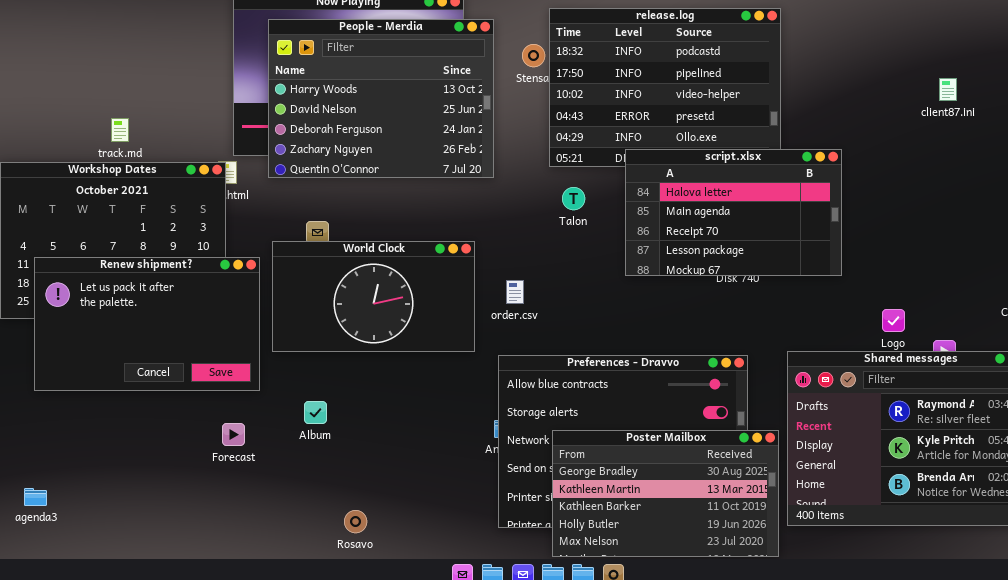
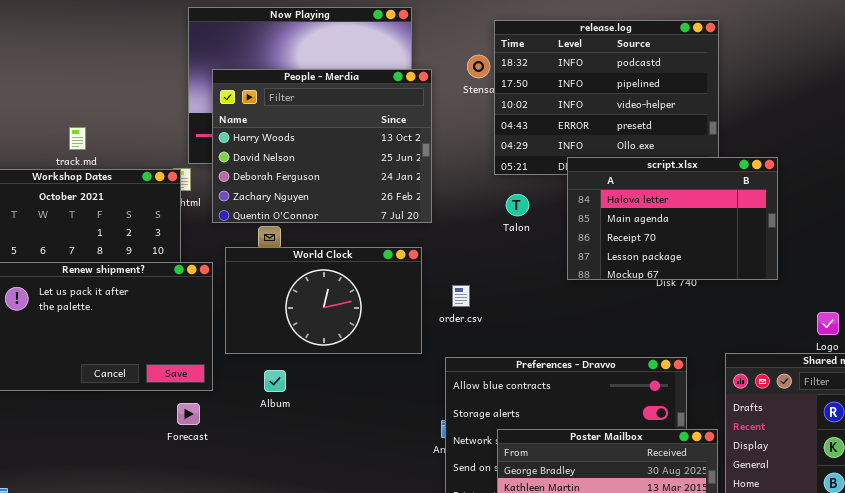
People - Merdia: [268,19,494,178] -> [212,69,432,223], moved
Album: [304,401,327,424] -> [264,370,286,392], moved
Forecast: [222,423,245,446] -> [177,403,200,425], moved

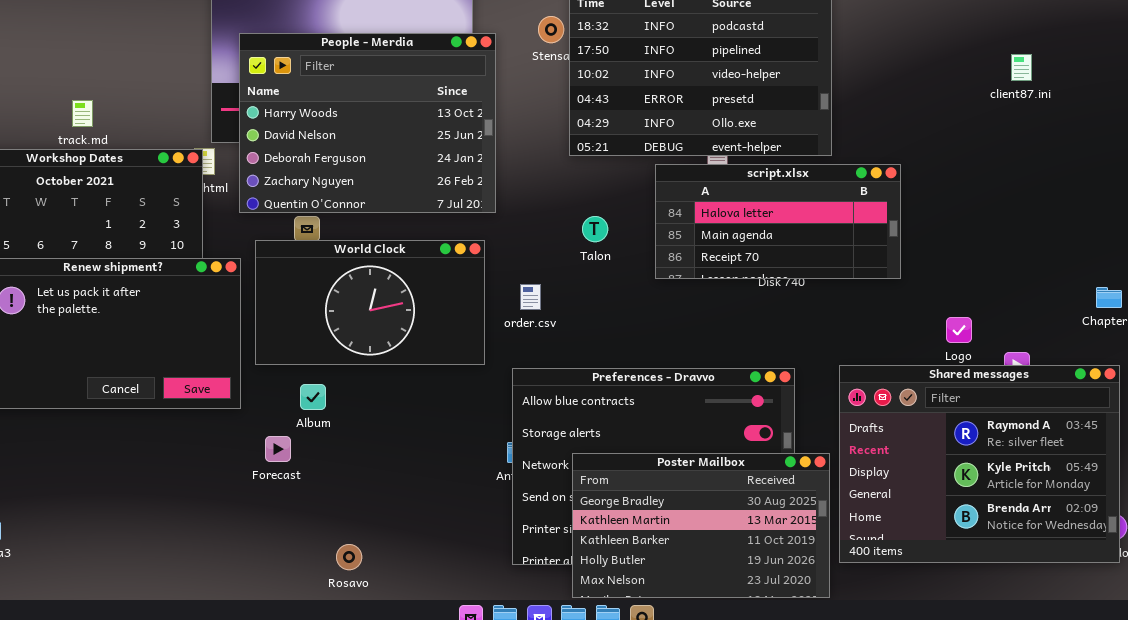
script.xlsx: [567,157,778,280] -> [655,164,901,279], resized
Talon: [506,194,529,216] -> [582,216,608,242], moved
Forecast: [177,403,200,425] -> [265,436,291,462], moved

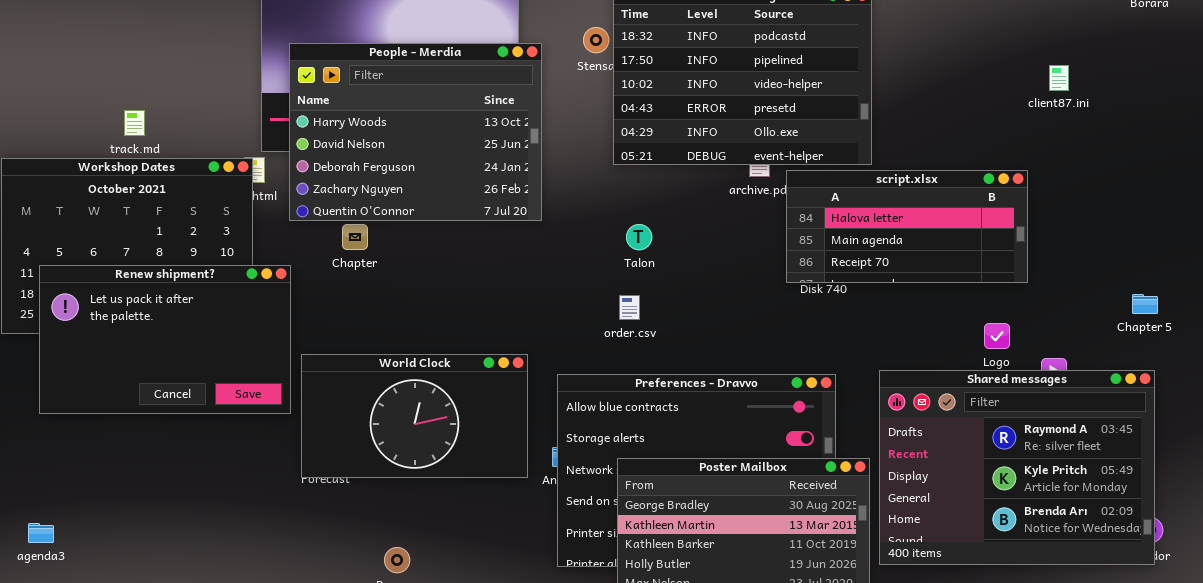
script.xlsx: [655,164,901,279] -> [786,170,1028,283], moved
World Clock: [255,240,485,365] -> [301,354,528,478], moved
order.csv: [520,284,541,310] -> [619,295,640,320], moved

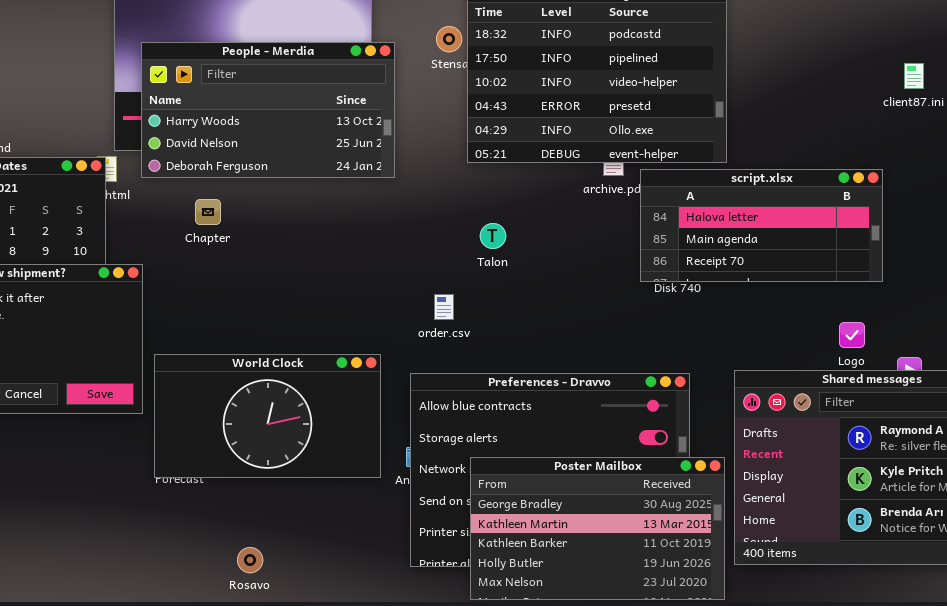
People - Merdia: [289,43,542,221] -> [141,42,395,178], resized
Chapter: [342,224,368,250] -> [195,199,221,225], moved
order.csv: [619,295,640,320] -> [434,294,454,320], moved

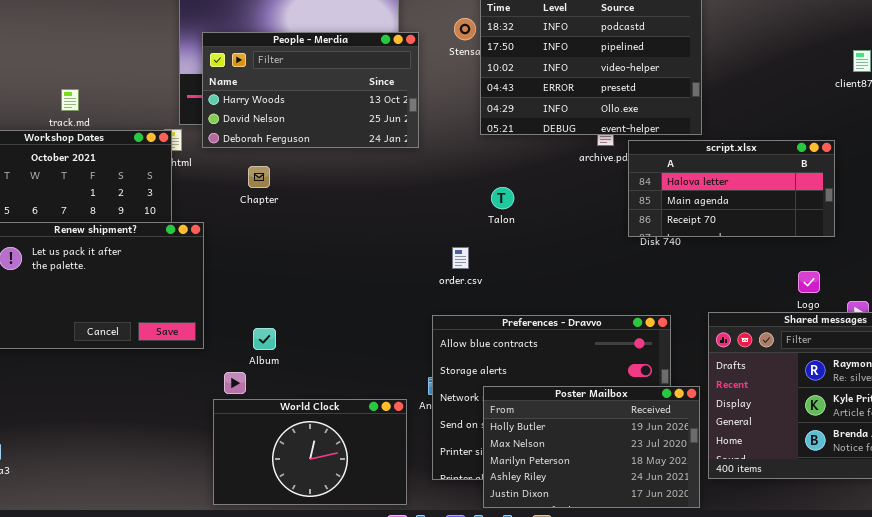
World Clock: [154,354,381,478] -> [213,399,407,505], moved
Poster Mailbox: [470,457,725,600] -> [483,386,700,508], scrolled down 3 rows

